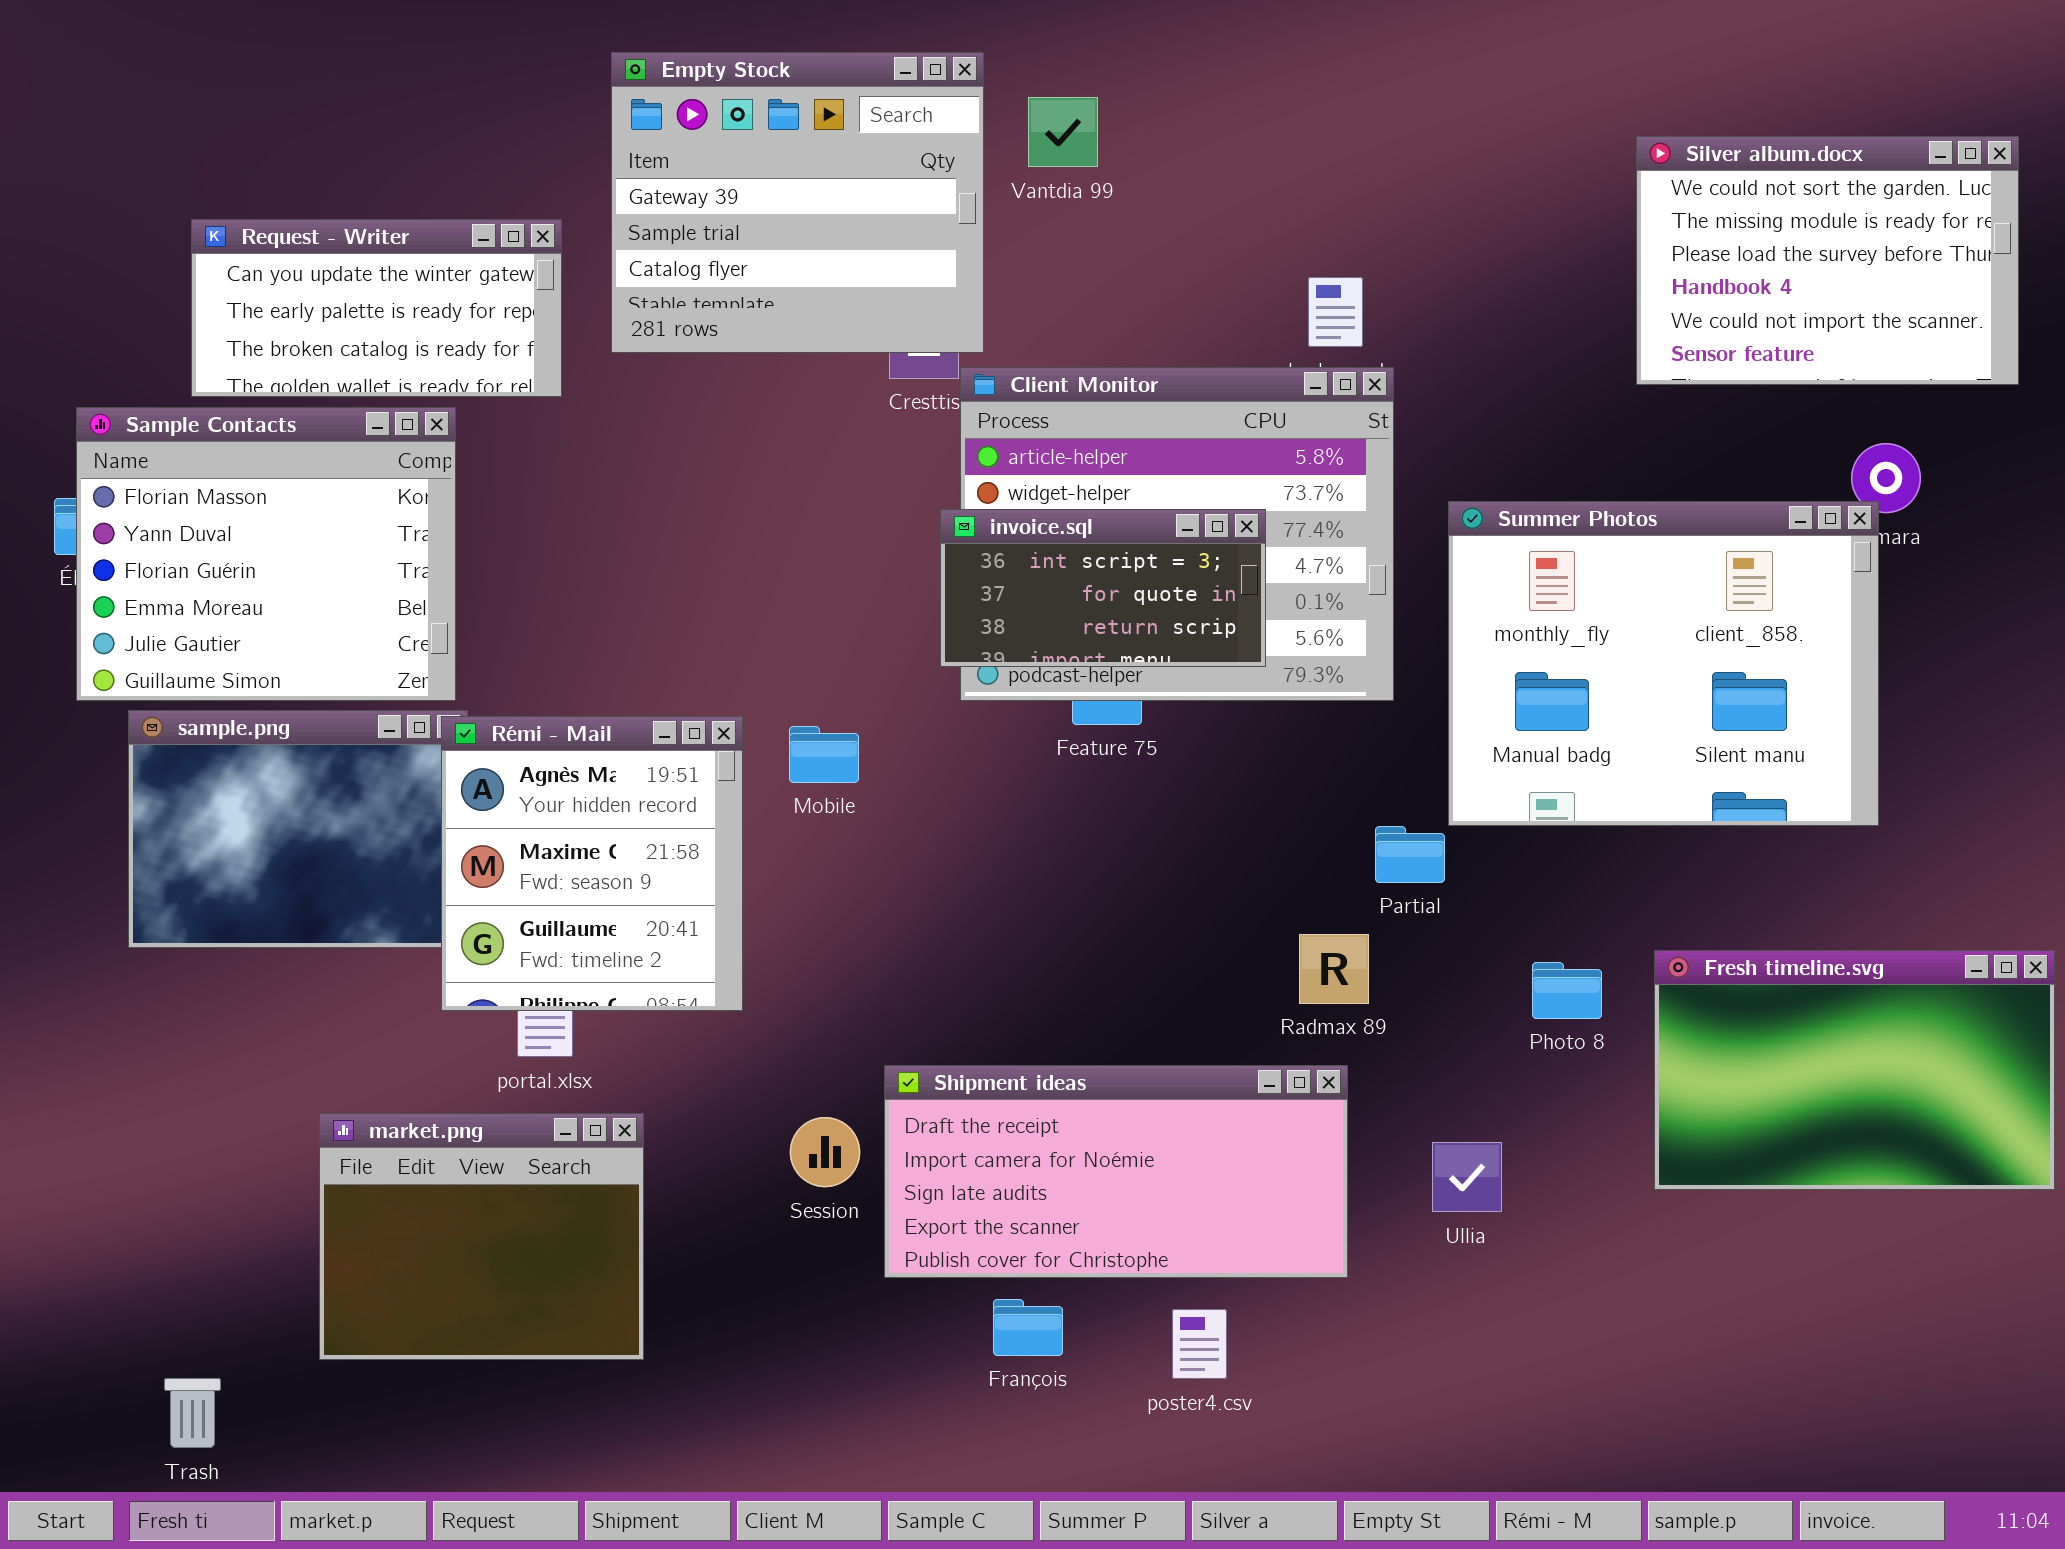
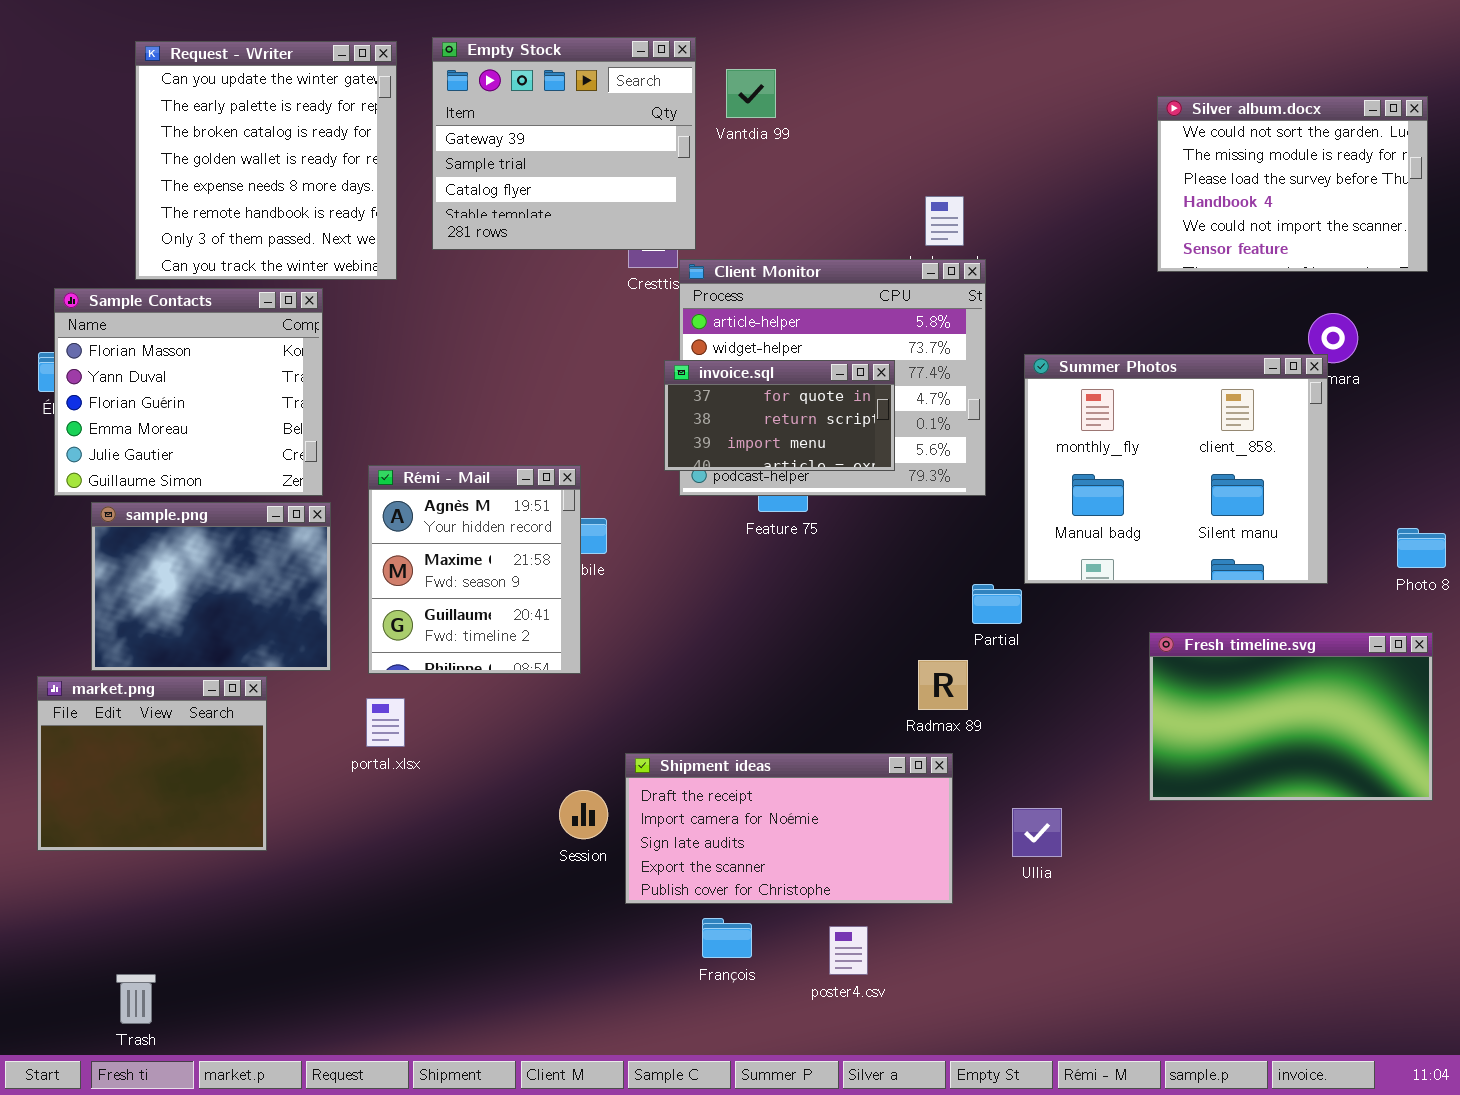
Request - Writer: [191,219,562,397] -> [135,41,397,280], resized
invoice.sql: [940,509,1266,667] -> [664,360,895,471], scrolled down 1 row
Rémi - Mail: [441,716,743,1011] -> [368,465,581,674], moved
Fresh timeline.svg: [1654,950,2055,1190] -> [1149,632,1433,801], moved
Photo 8: [1532,962,1602,1019] -> [1397,528,1446,568], moved
market.png: [319,1113,644,1360] -> [37,676,267,851], moved

